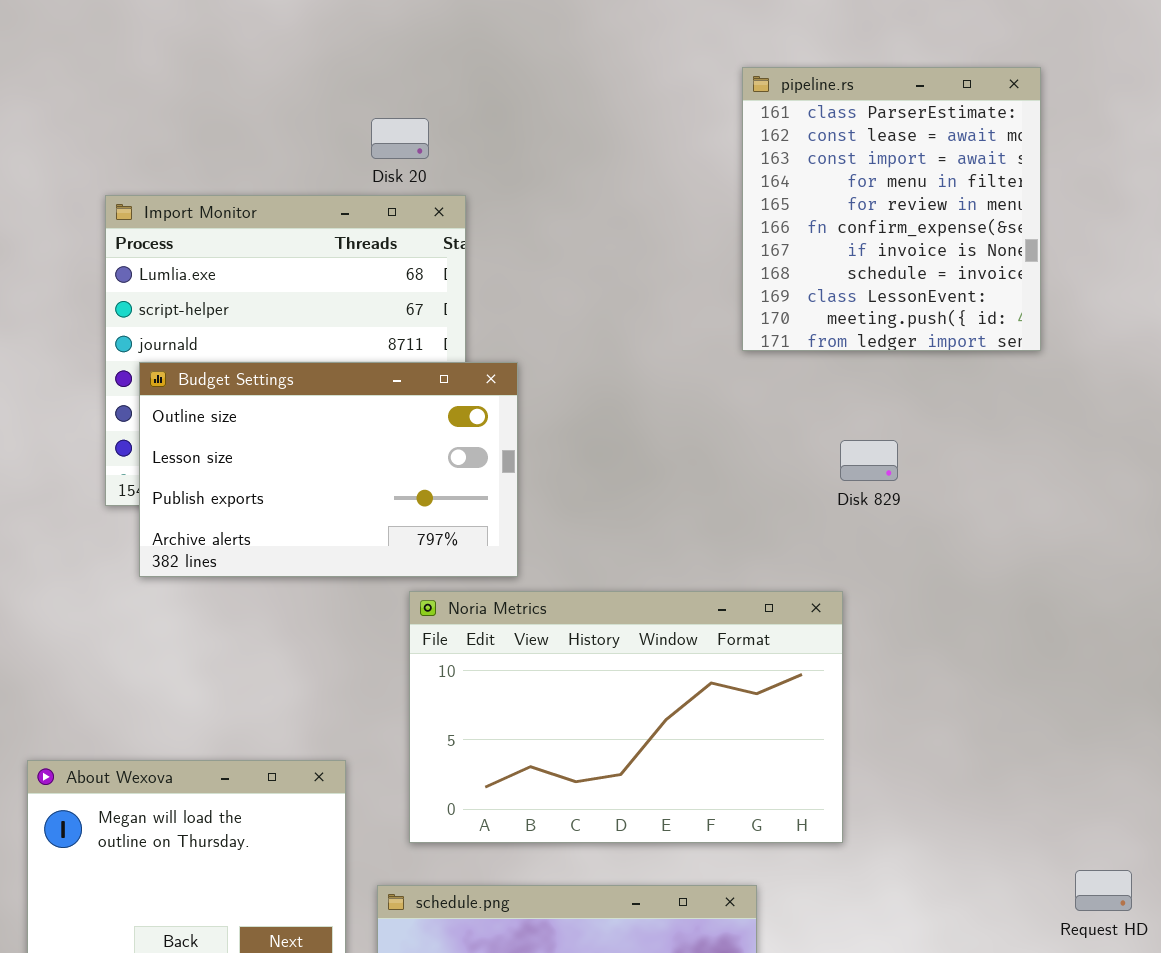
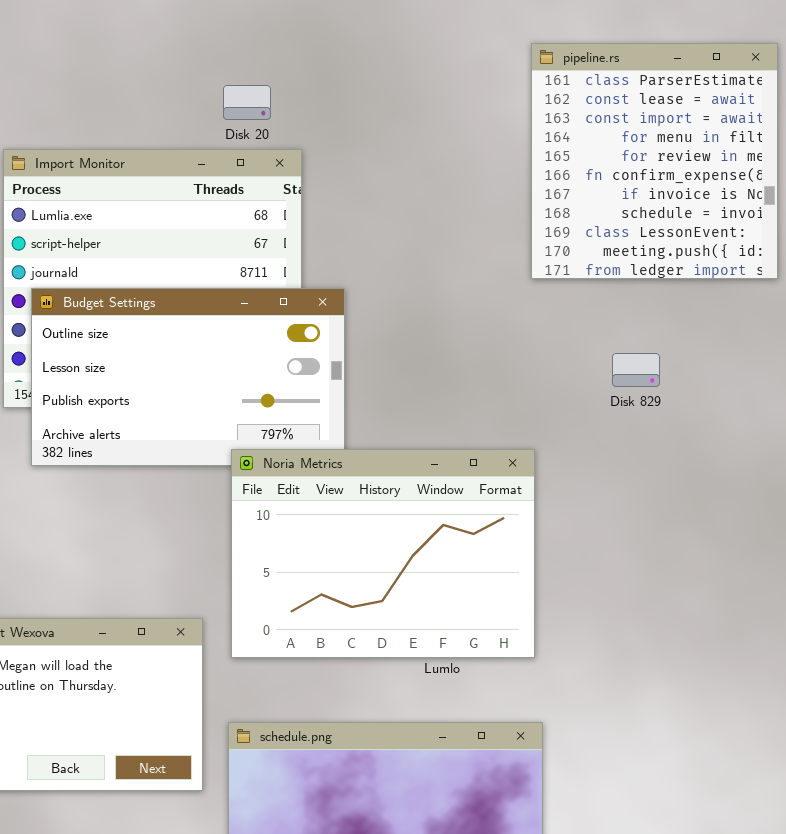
Noria Metrics: [409,591,843,843] -> [231,449,535,658], moved, resized

